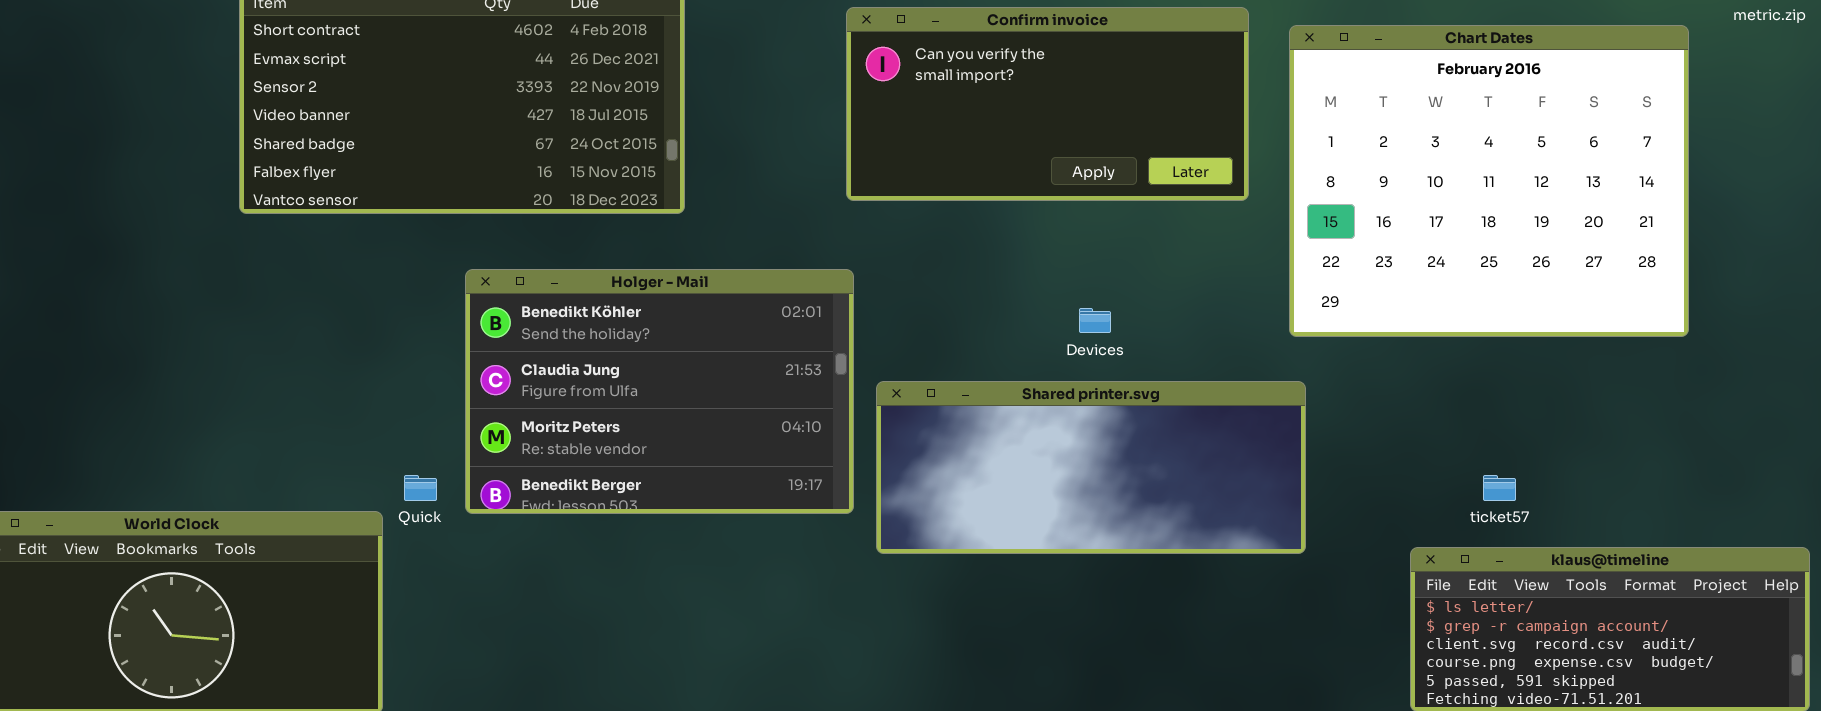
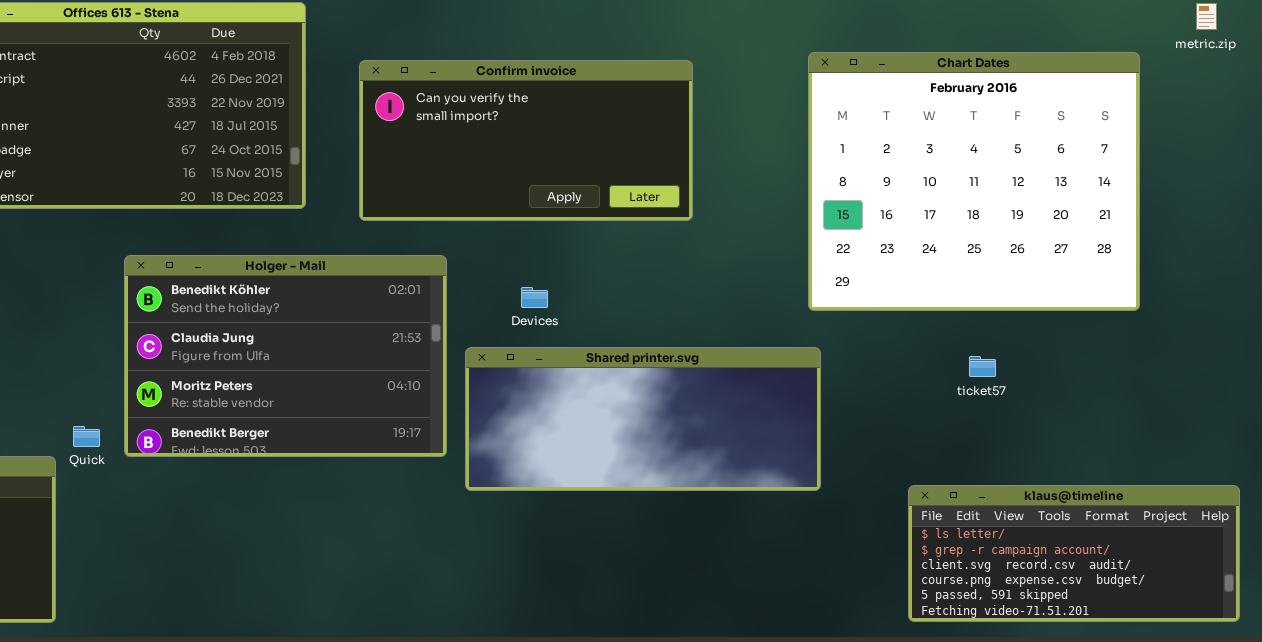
Confirm invoice: [846,7,1249,201] -> [359,60,693,221], moved
Devices: [1079,308,1111,333] -> [521,287,548,308], moved
ticket57: [1483,475,1516,501] -> [969,356,996,377], moved

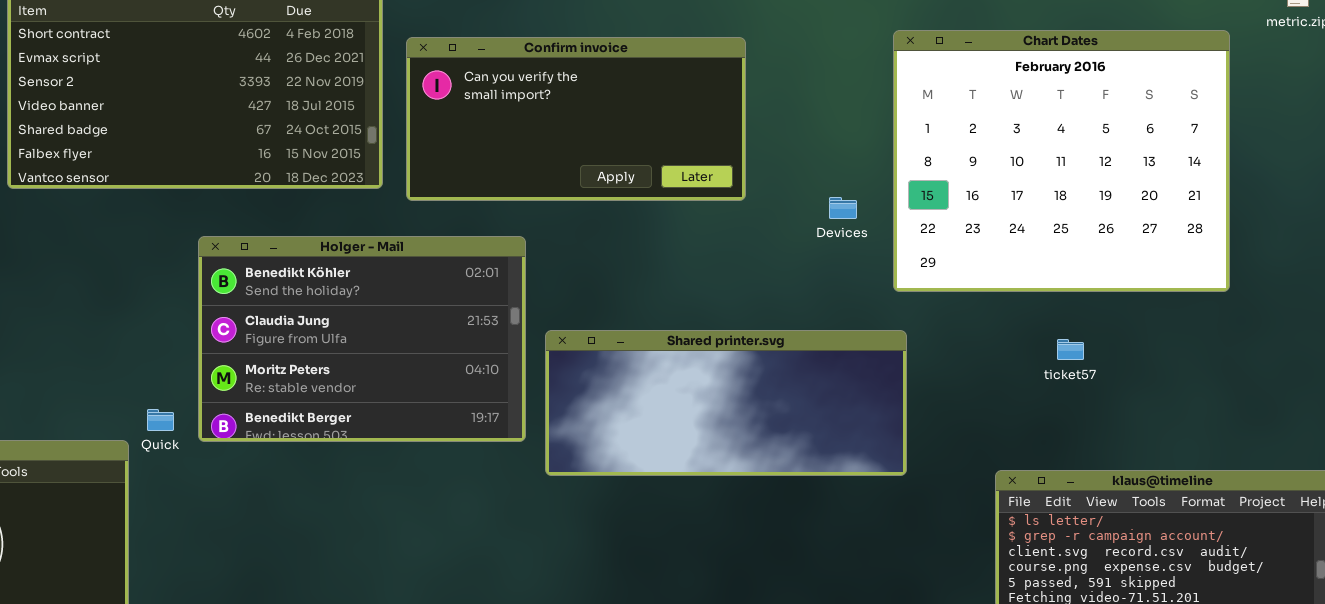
Confirm invoice: [359,60,693,221] -> [406,37,746,201], moved
Devices: [521,287,548,308] -> [829,197,857,219], moved

